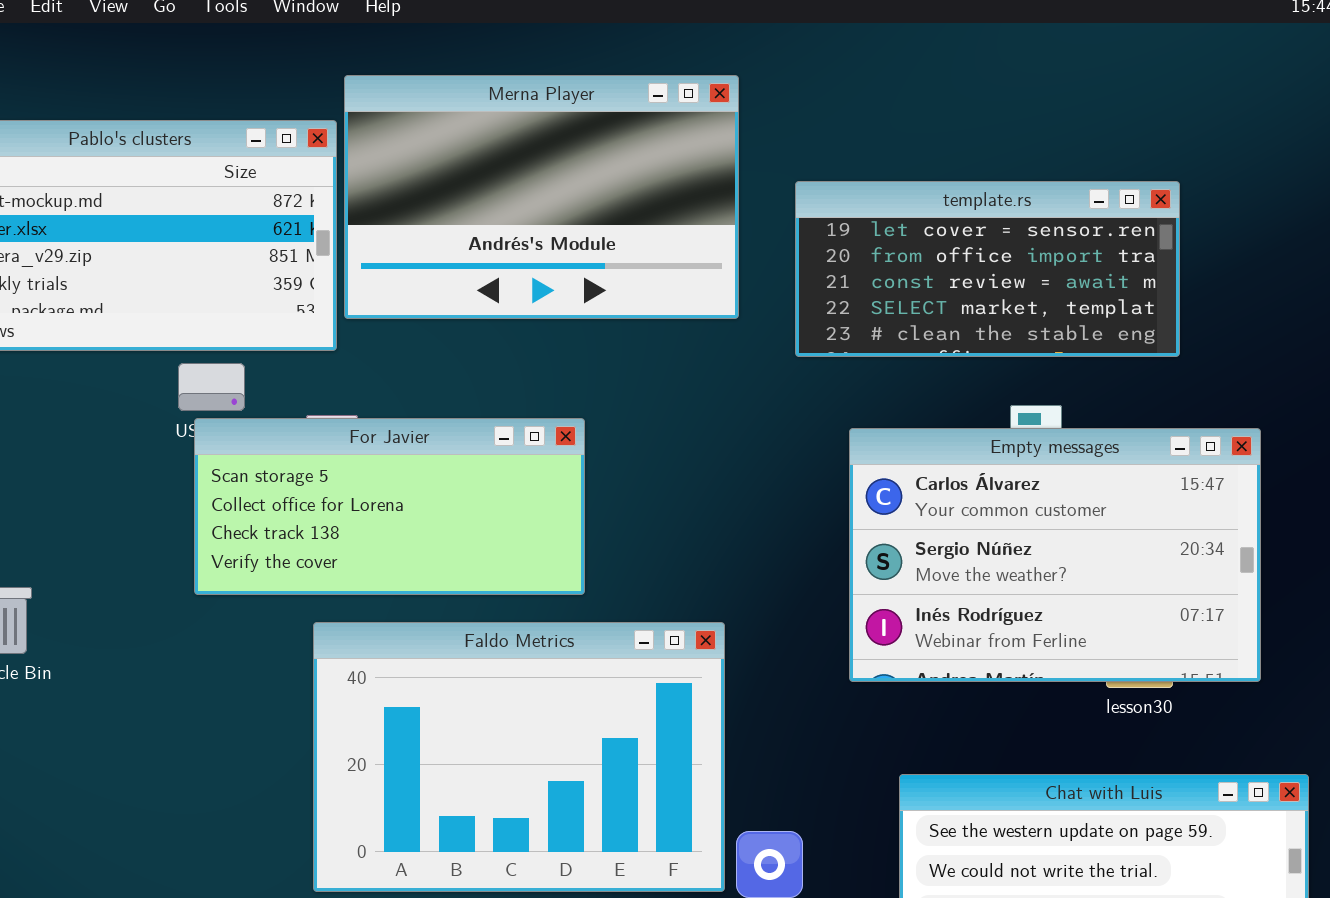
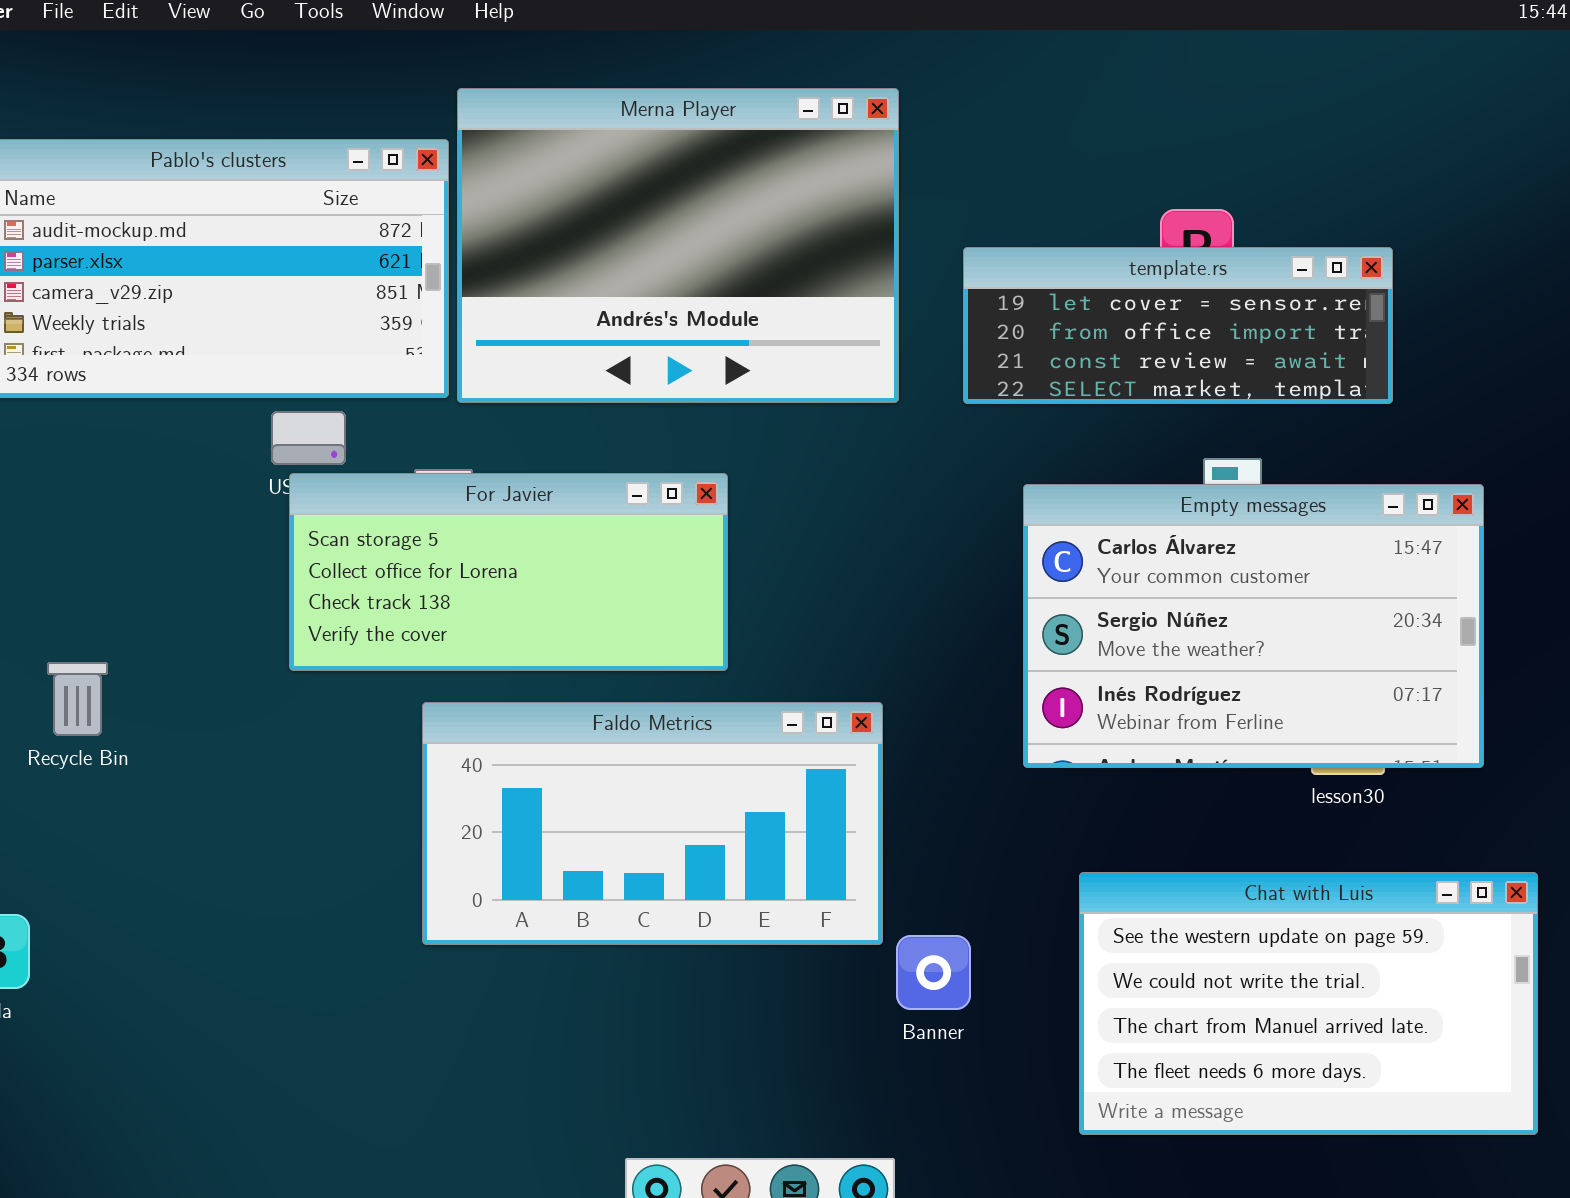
Merna Player: [344,75,739,319] -> [457,88,899,403], resized
template.rs: [795,181,1180,357] -> [963,247,1393,404], resized
Faldo Metrics: [313,622,725,892] -> [422,702,883,945], resized

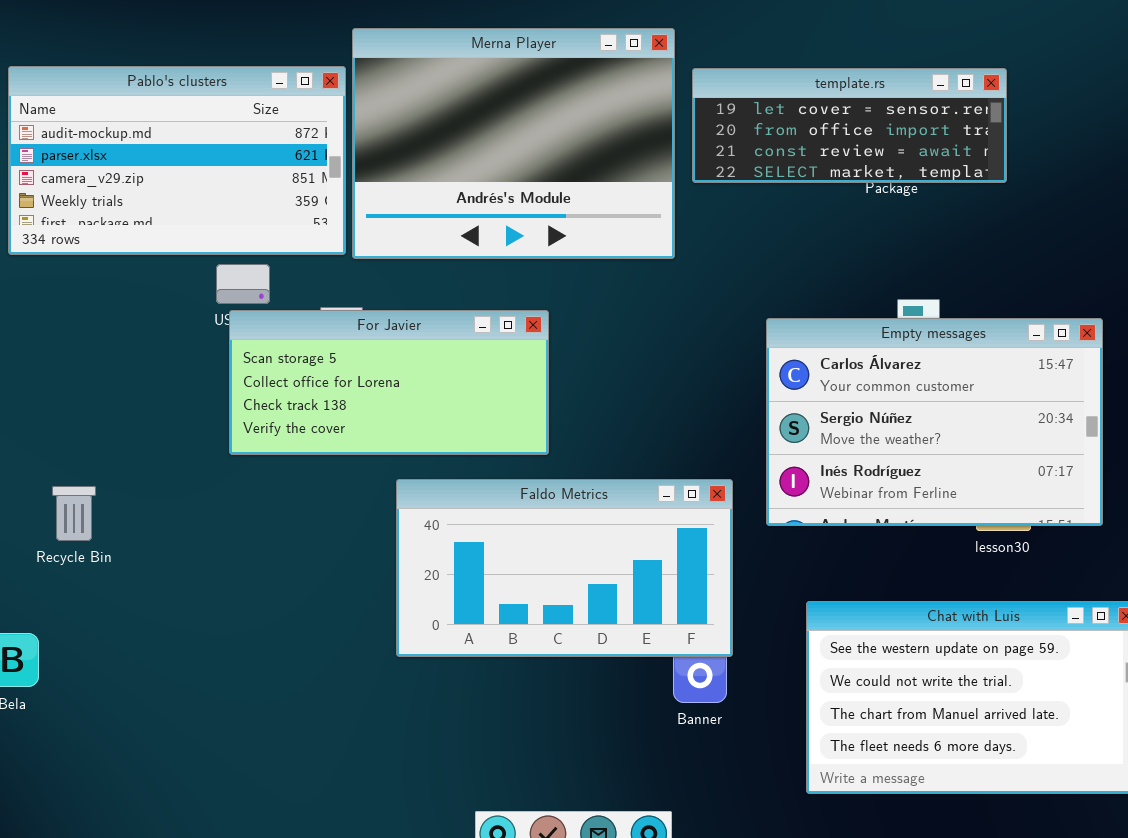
template.rs: [963,247,1393,404] -> [692,68,1007,183], moved
Recycle Bin: [47,662,108,736] -> [52,486,96,541], moved
Faldo Metrics: [422,702,883,945] -> [396,479,733,657], moved

